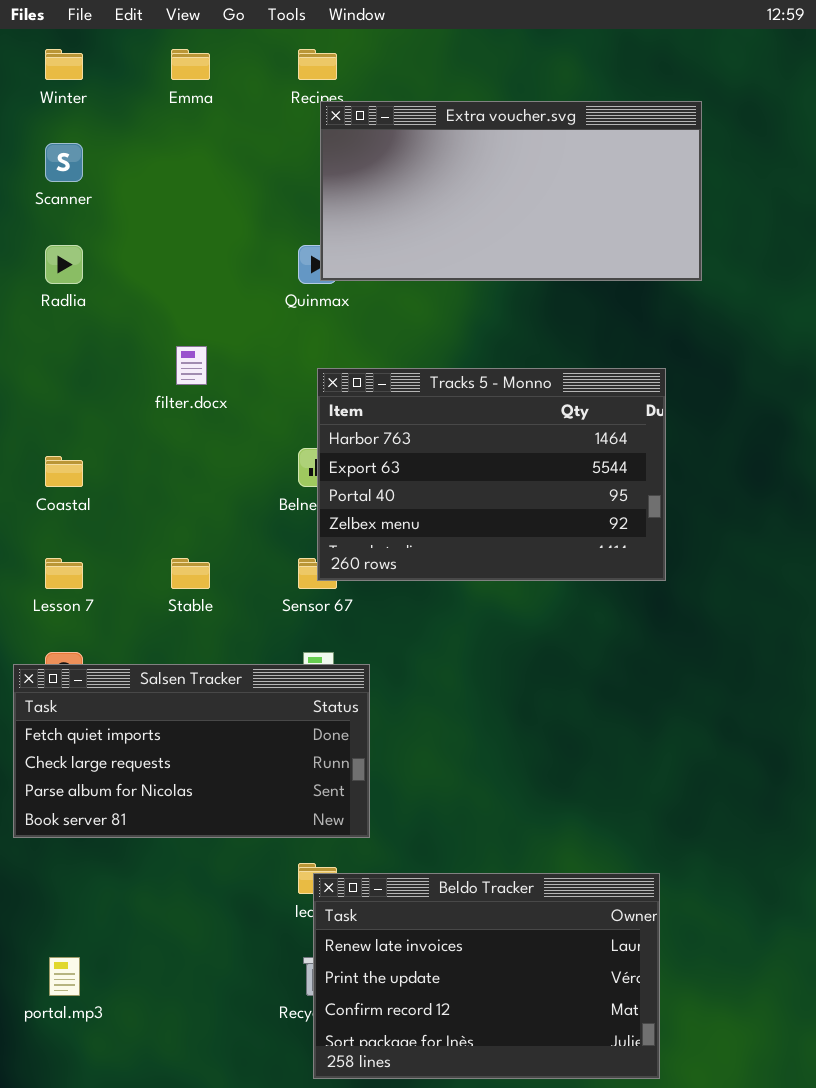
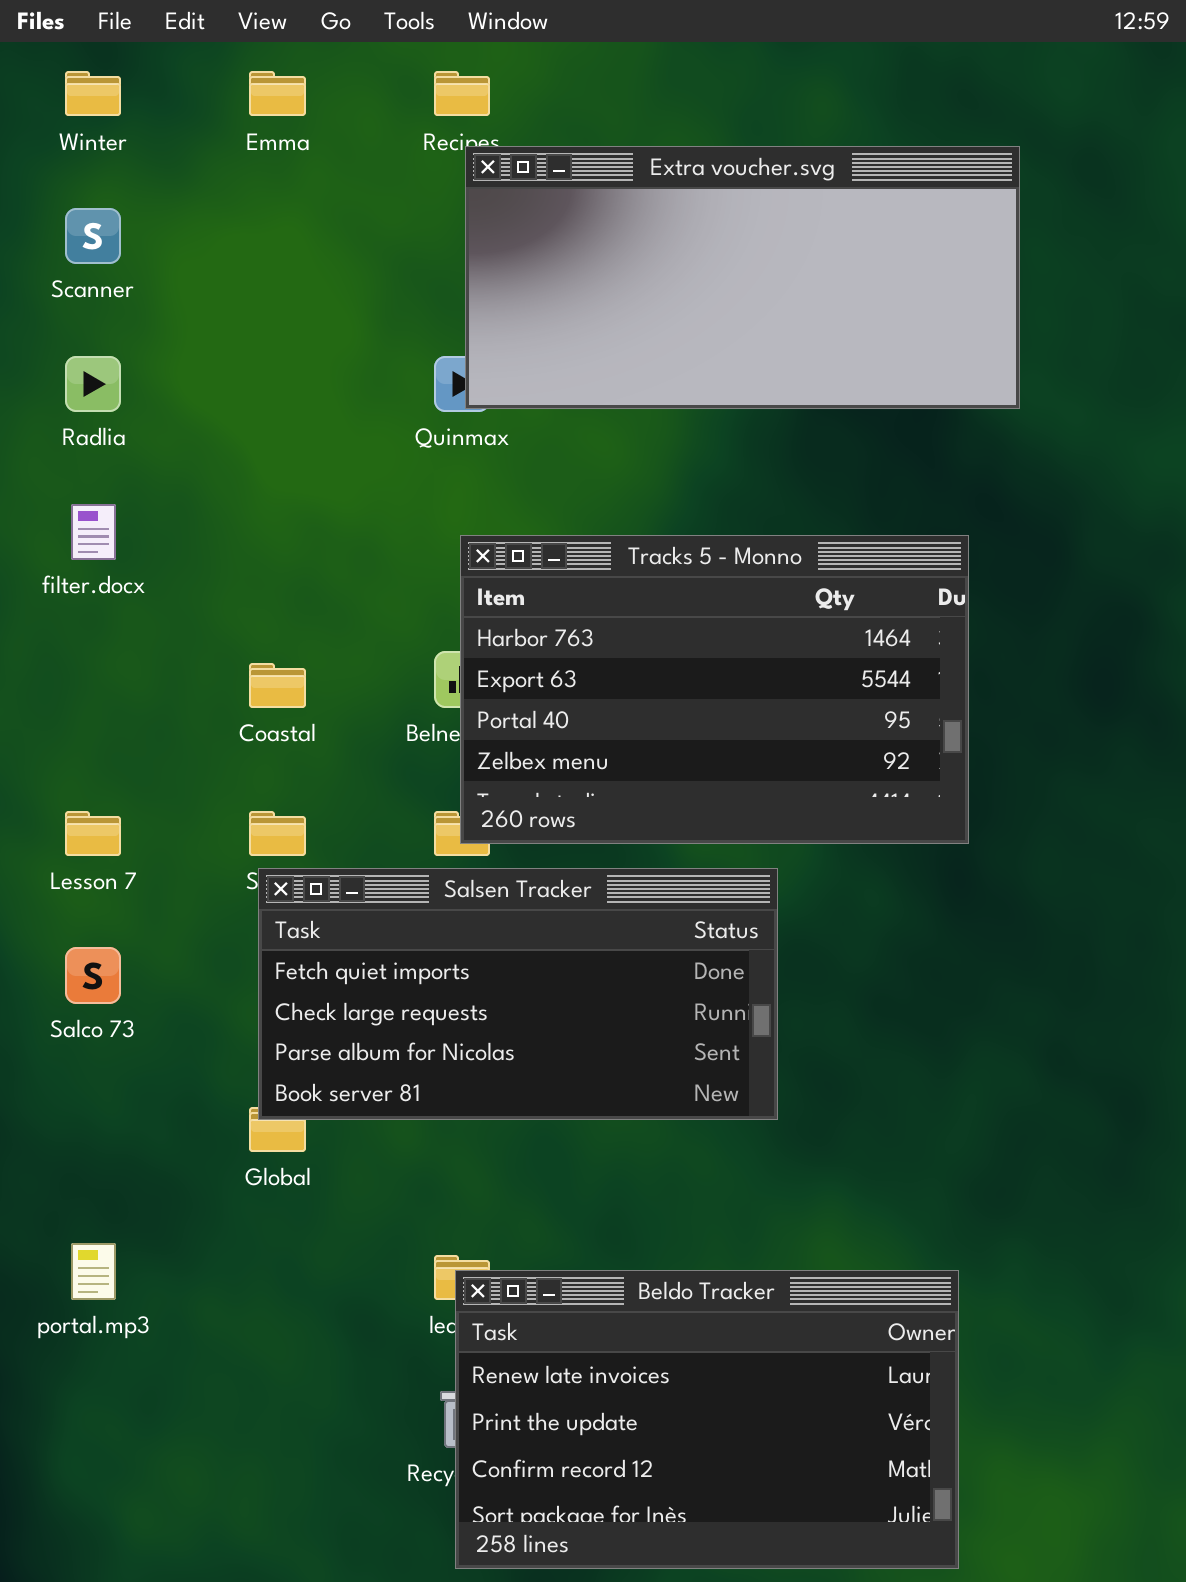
filter.docx: [176,346,207,385] -> [71,504,116,560], moved
Coastal: [45,456,83,487] -> [249,663,306,708], moved
Salsen Tracker: [13,664,370,838] -> [258,868,778,1120], moved
portal.mp3: [49,957,80,996] -> [71,1243,116,1300], moved

